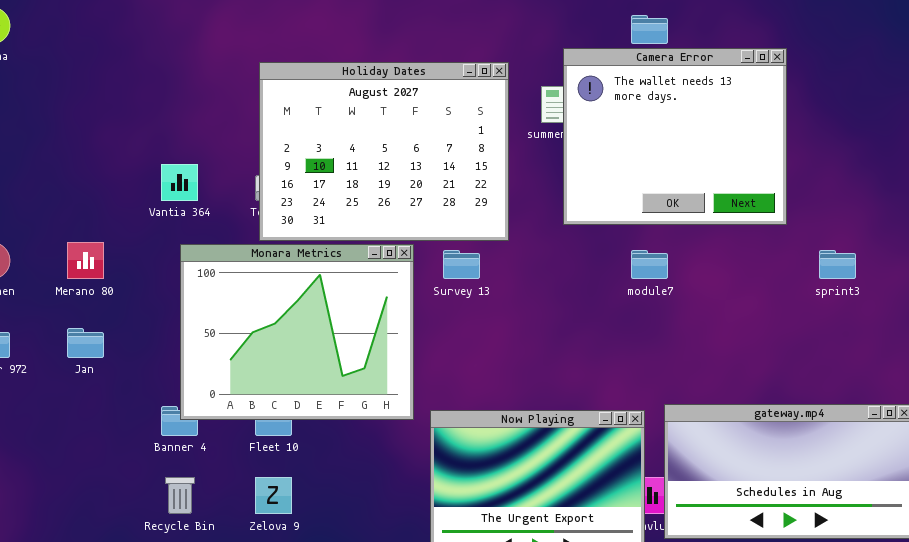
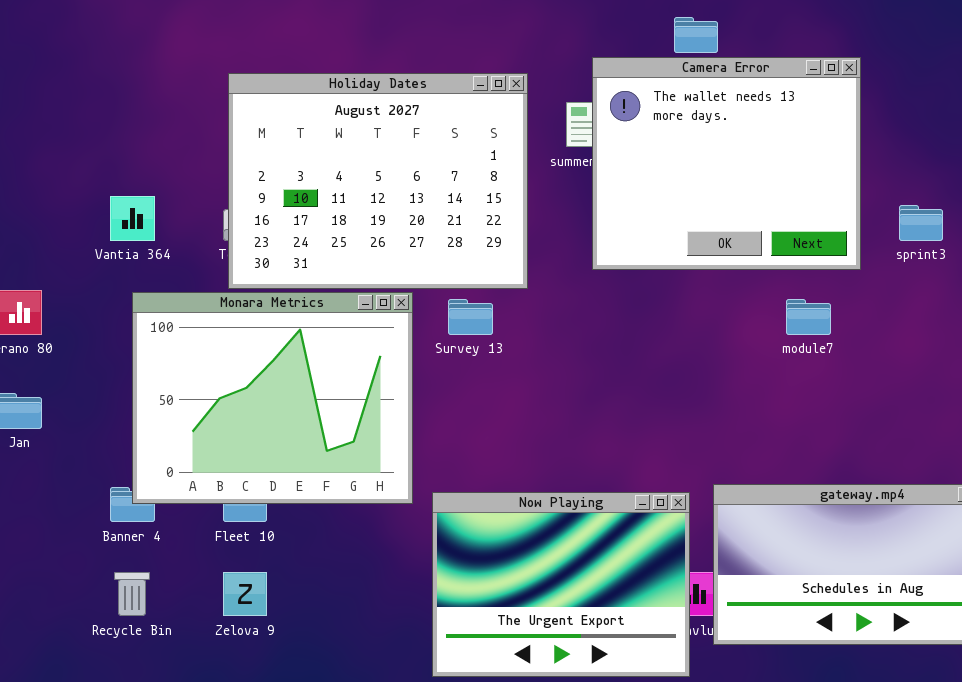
module7: [631,250,668,279] -> [786,299,831,335], moved
sprint3: [819,250,856,279] -> [899,205,943,241], moved

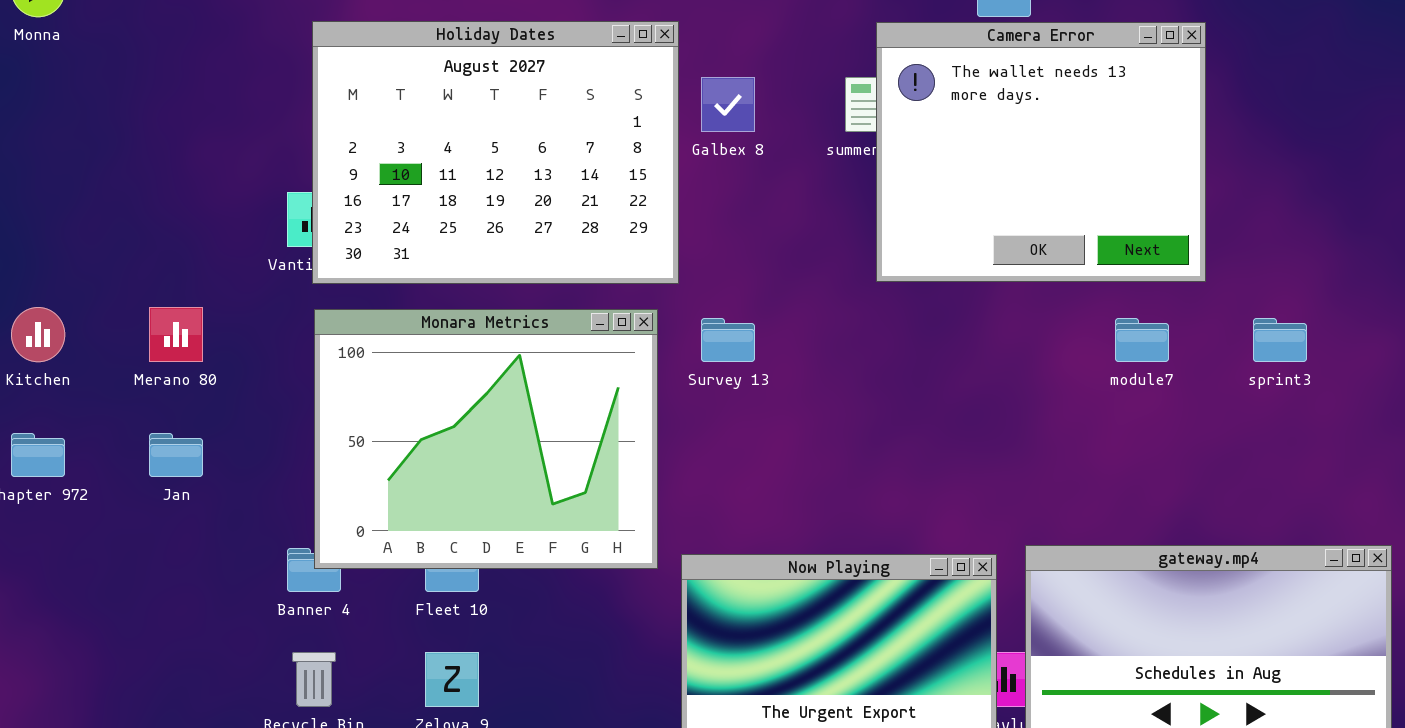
Holiday Dates: [228,73,528,289] -> [312,21,679,284], moved
sprint3: [899,205,943,241] -> [1253,318,1307,362], moved

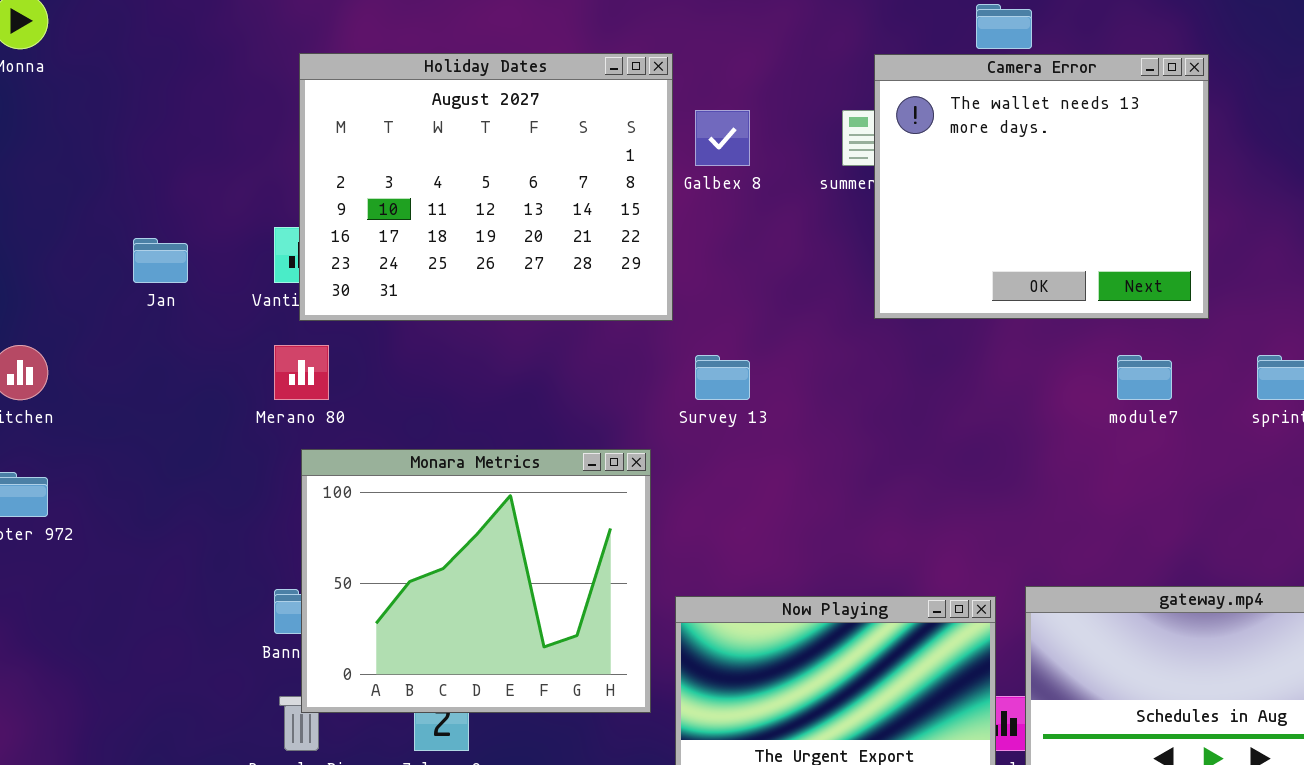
Merano 80: [149,307,203,362] -> [274,345,329,400], moved
Monara Metrics: [314,309,658,569] -> [301,449,651,713], moved
Jan: [149,433,203,477] -> [133,238,188,283], moved

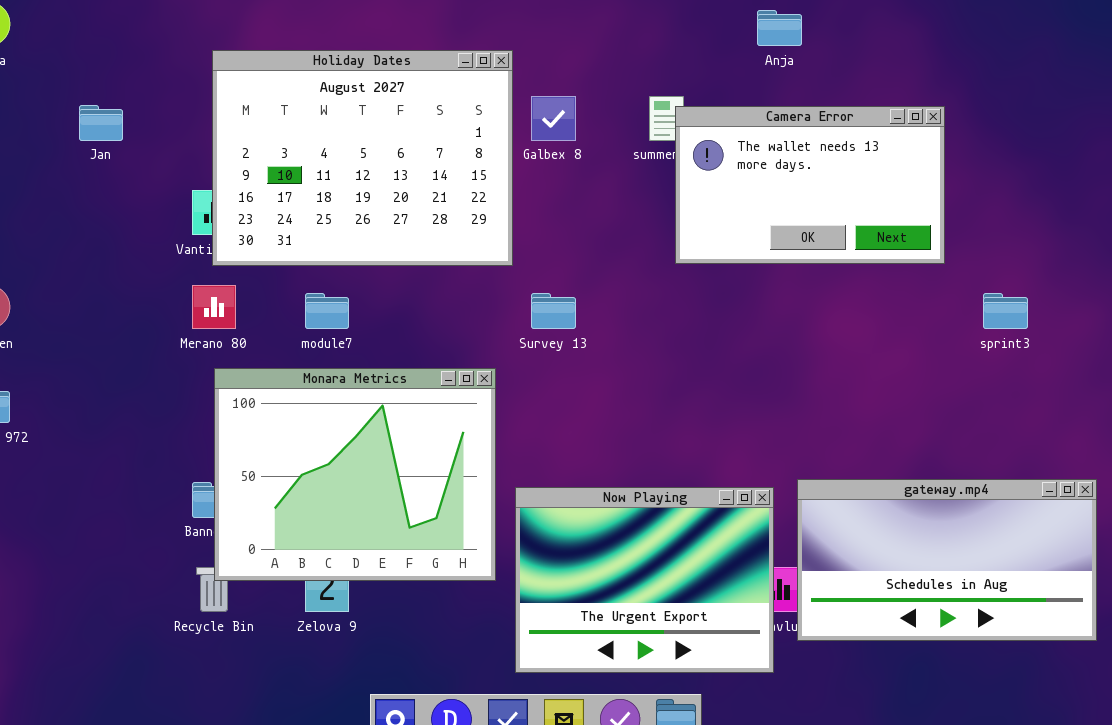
Camera Error: [874,54,1209,319] -> [675,106,945,264], resized
Jan: [133,238,188,283] -> [79,105,123,141], moved
module7: [1117,355,1172,400] -> [305,293,349,329], moved

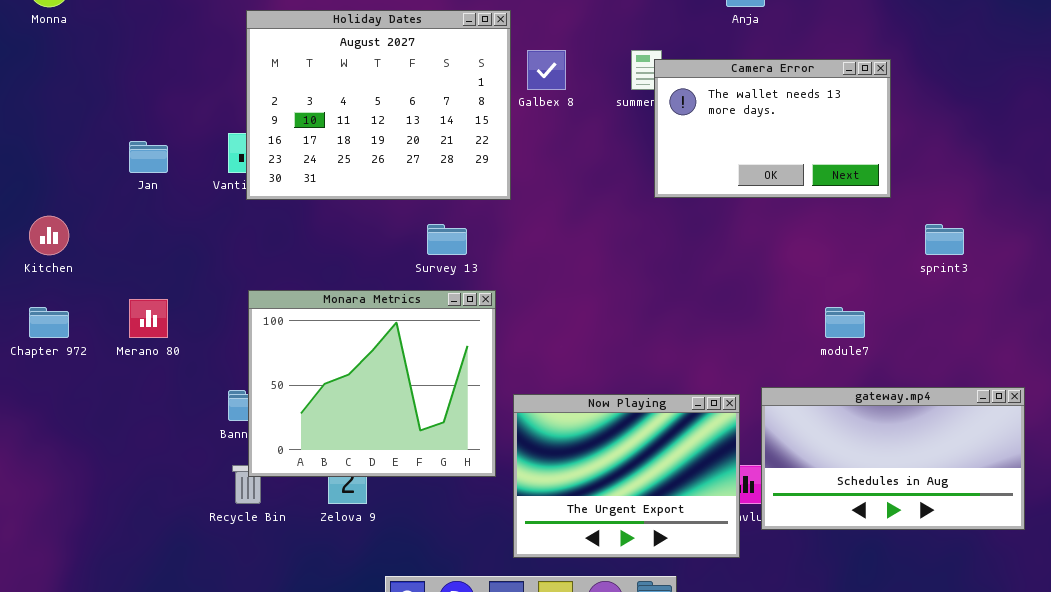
Jan: [79,105,123,141] -> [129,141,168,173], moved
Merano 80: [192,285,236,329] -> [129,299,168,338], moved
module7: [305,293,349,329] -> [825,307,865,338], moved
Survey 13: [531,293,576,329] -> [427,224,467,255], moved

